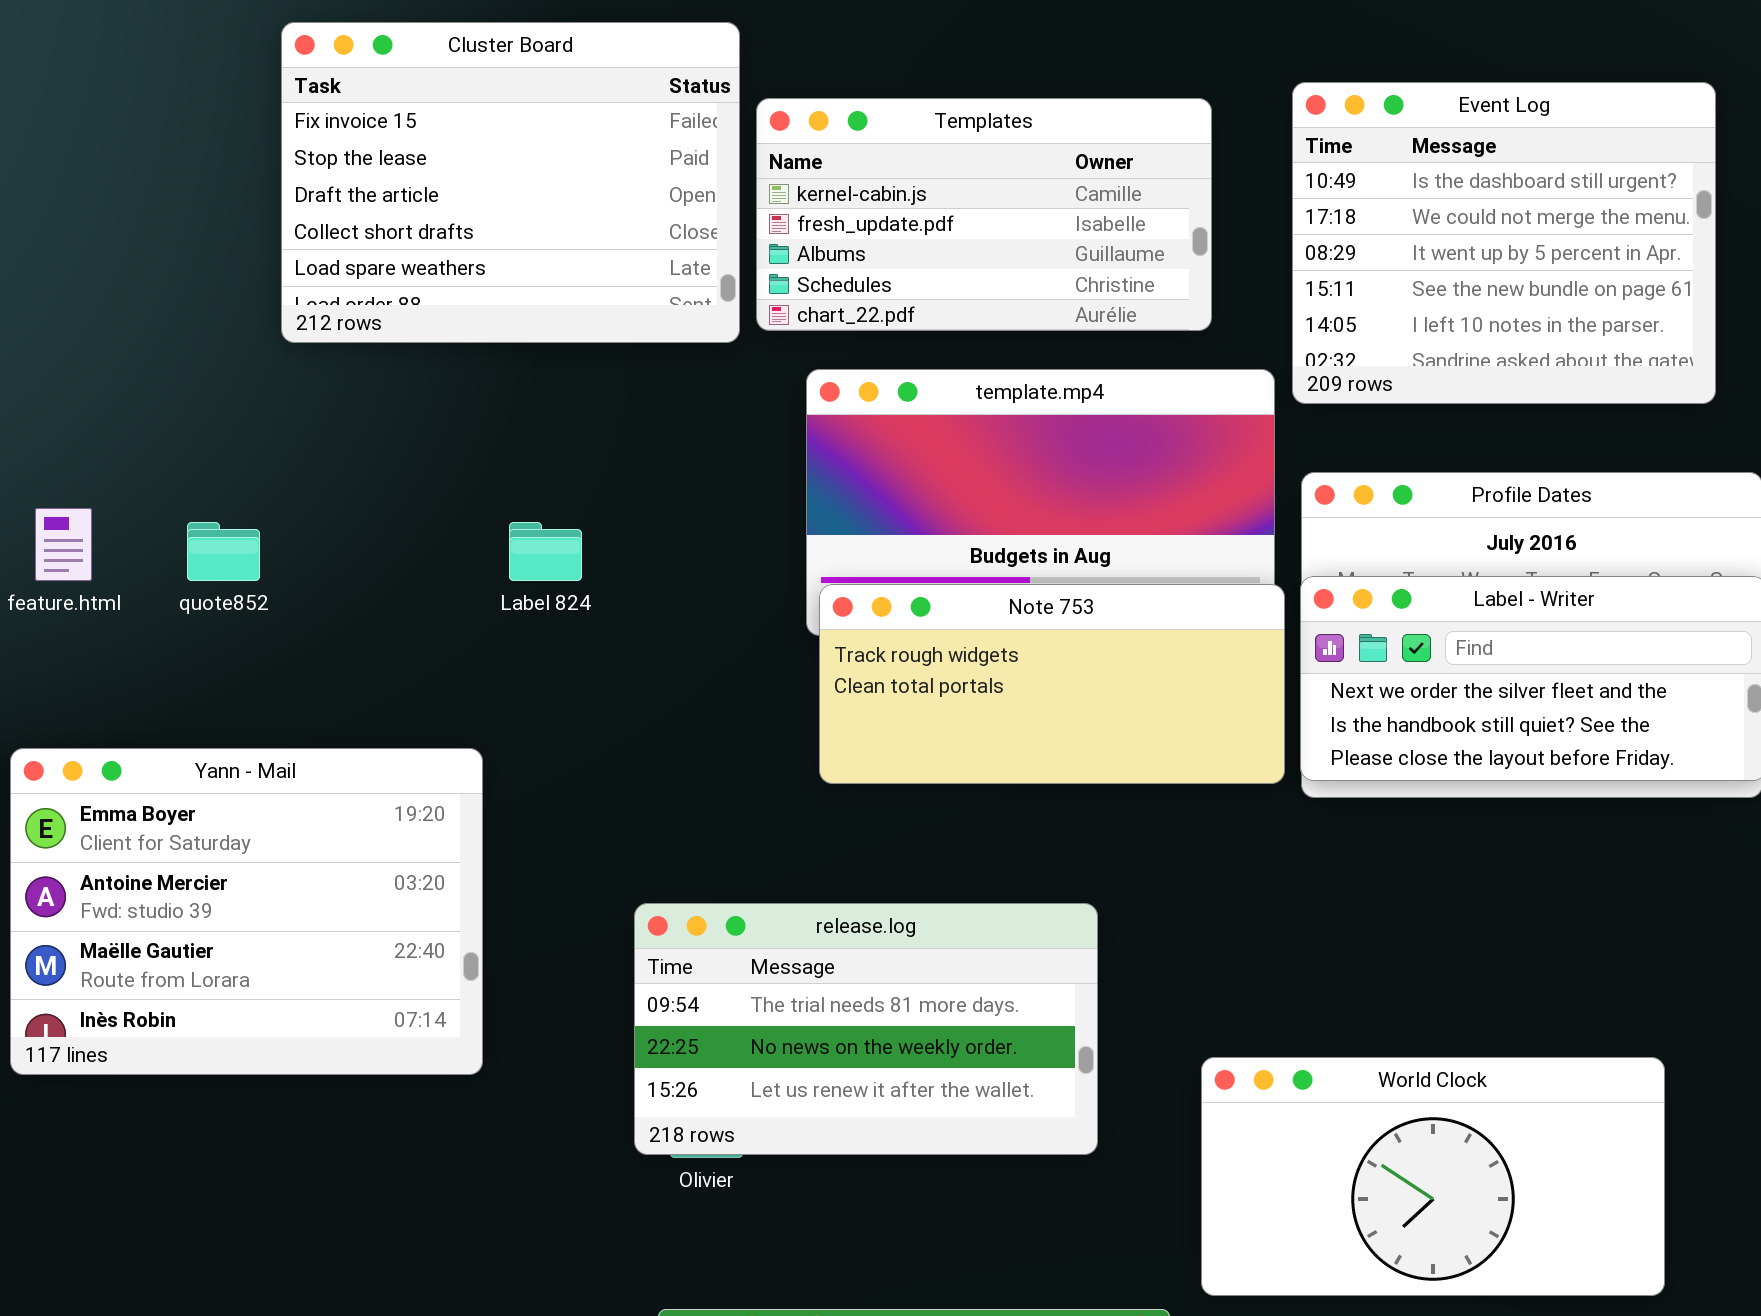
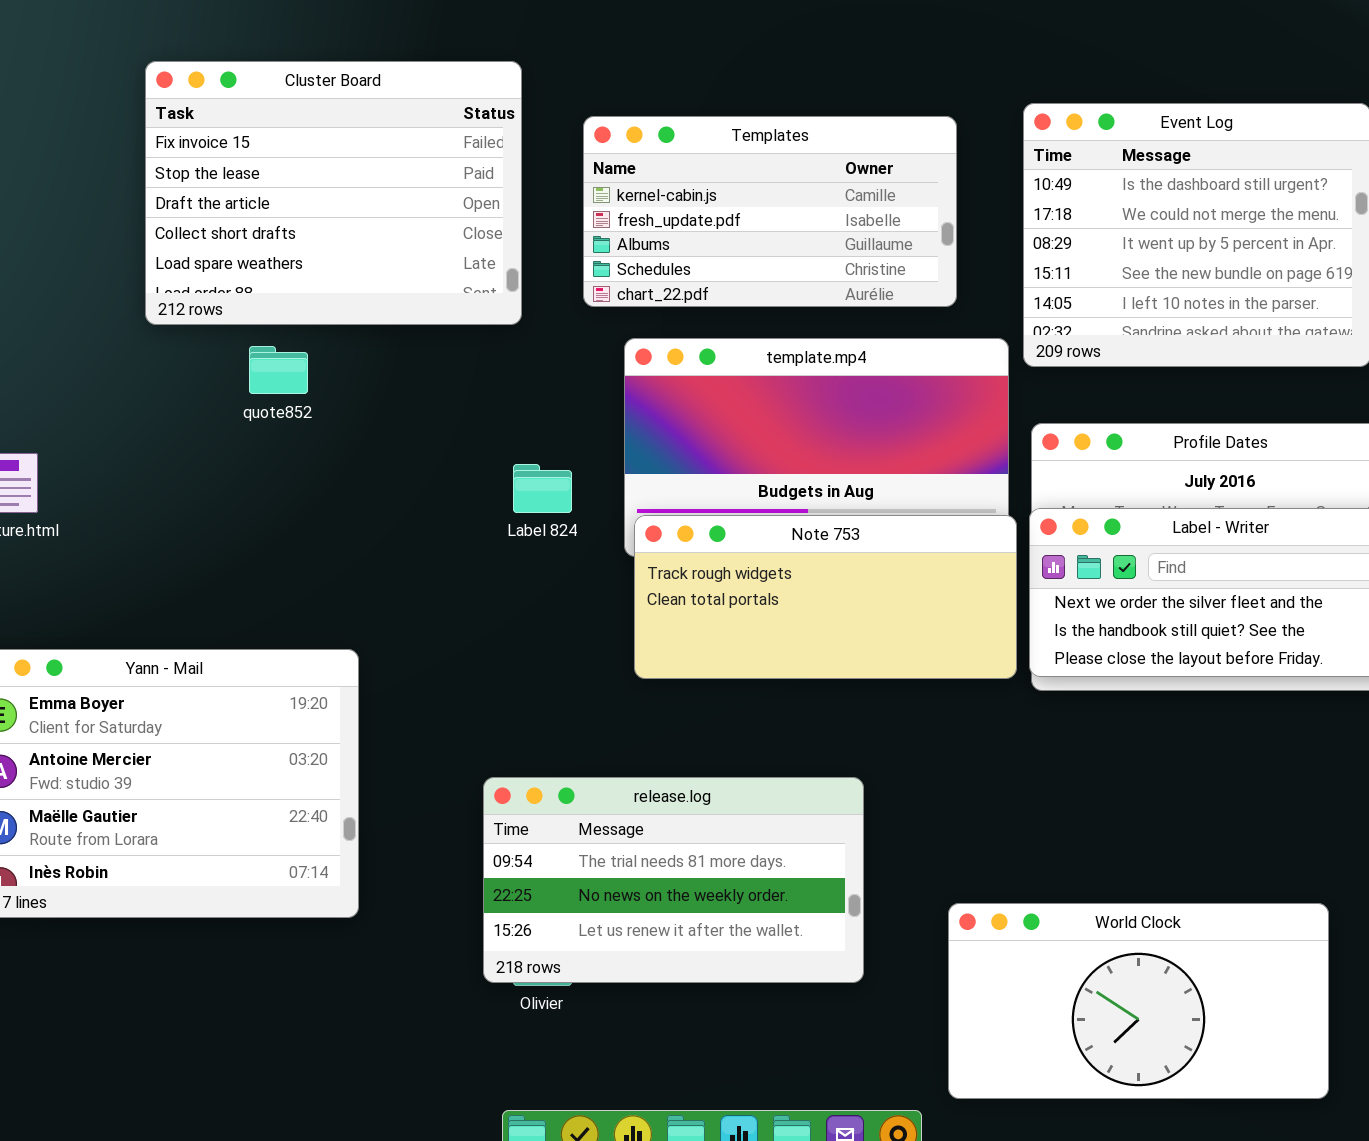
Cluster Board: [281,22,740,343] -> [145,61,522,325], moved
quote852: [187,522,260,581] -> [249,346,308,394], moved
Label 824: [509,522,582,581] -> [513,464,572,513], moved

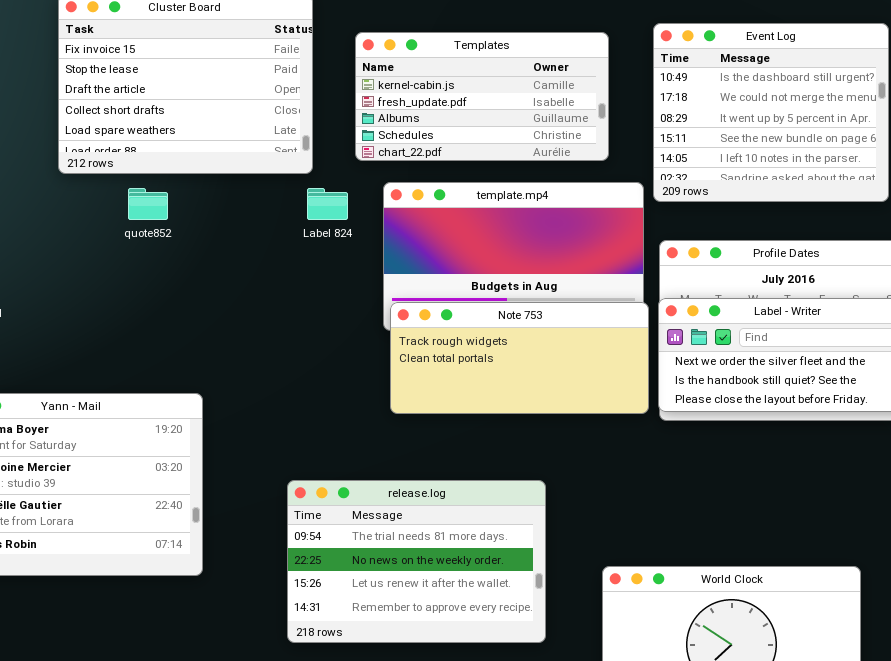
Label 824: [513,464,572,513] -> [307,188,348,220], moved
release.log: [483,777,864,983] -> [287,480,546,643], resized

